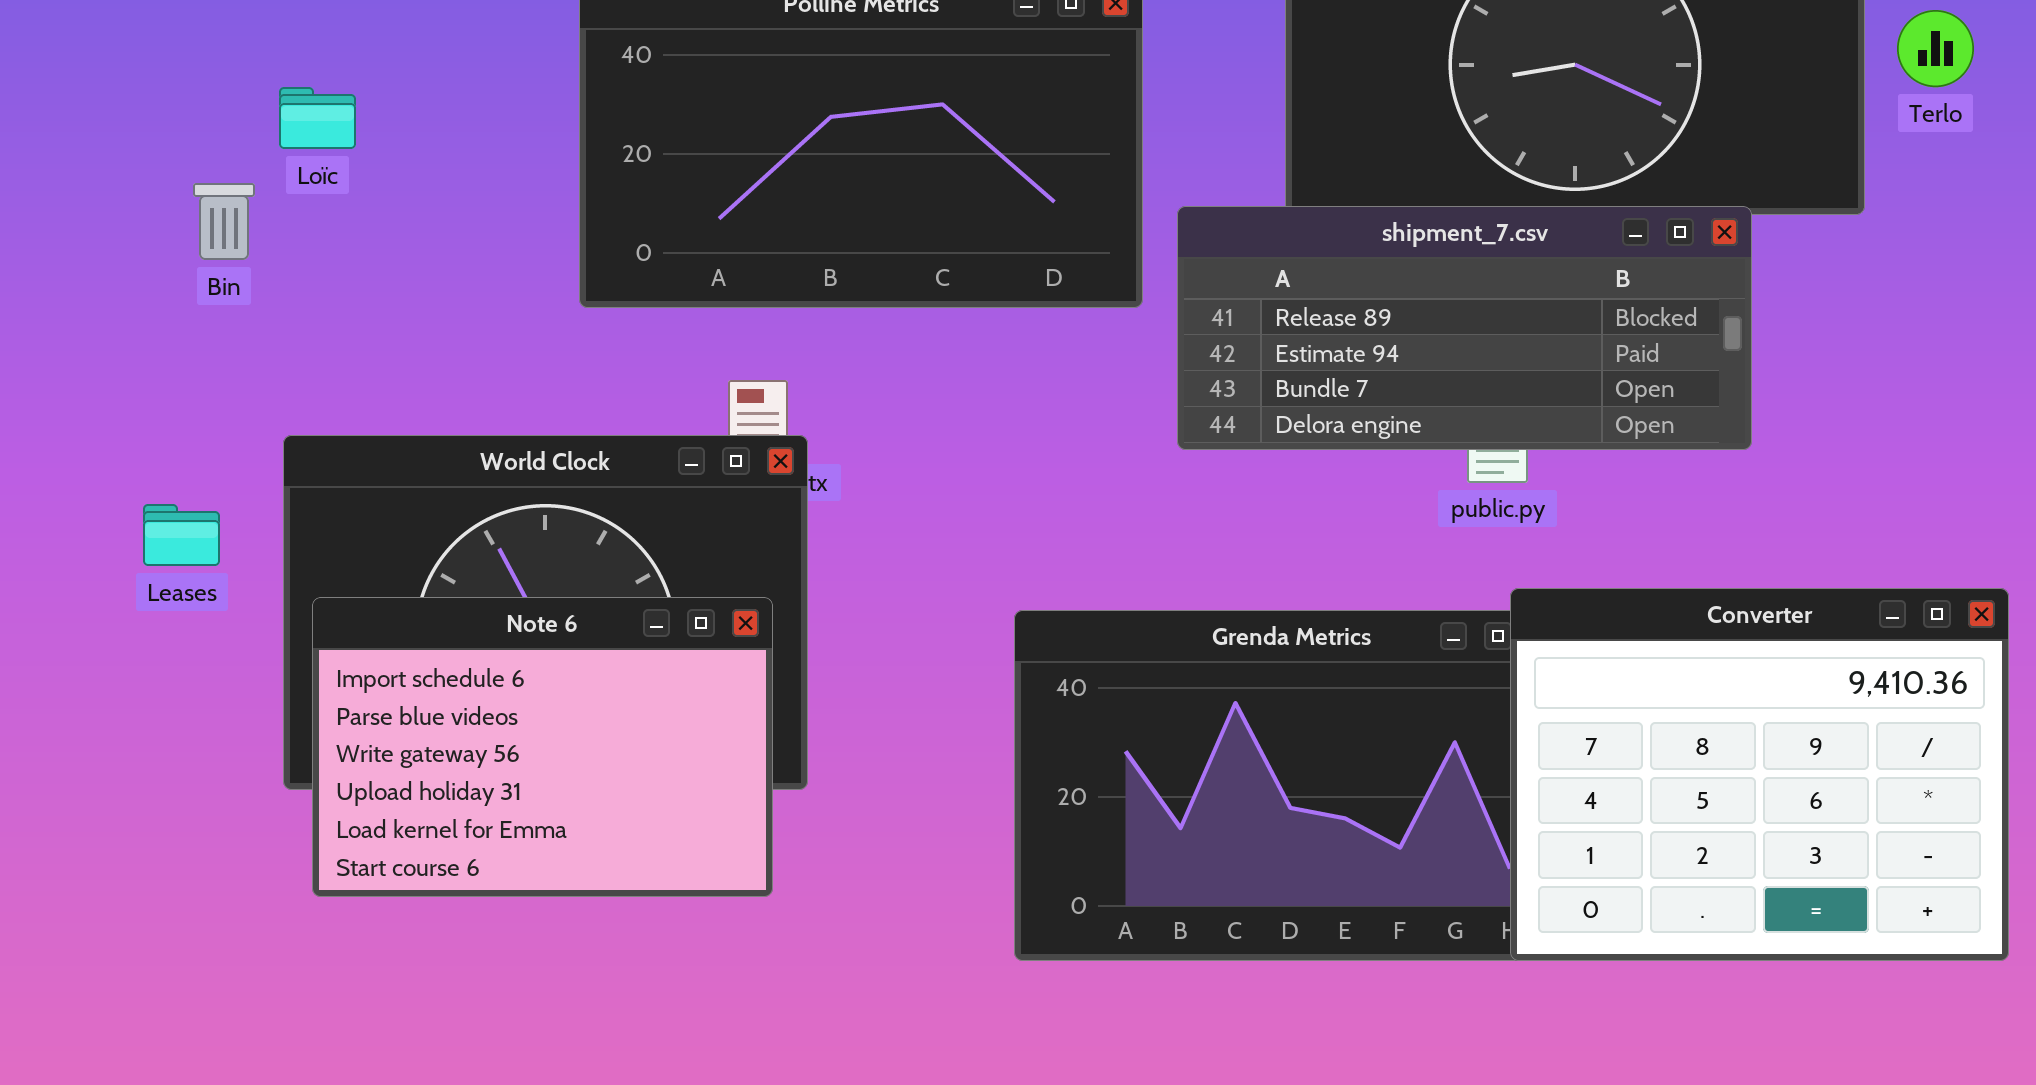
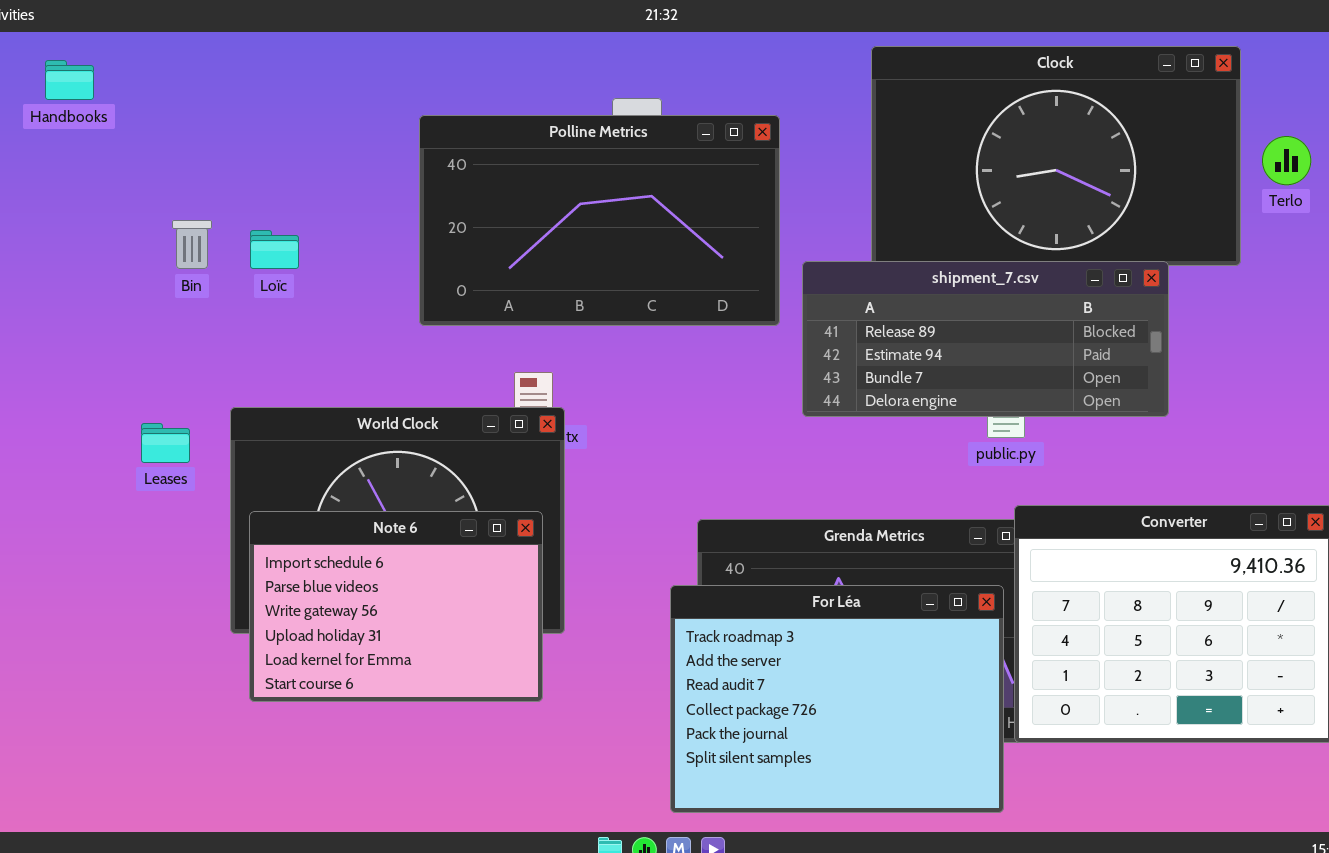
Loïc: [279,87,356,149] -> [250,230,299,269], moved
Bin: [193,183,255,260] -> [172,220,212,269], moved
Leases: [143,504,220,566] -> [141,423,190,463], moved
For Léa: none -> [670,585,1004,813], opened

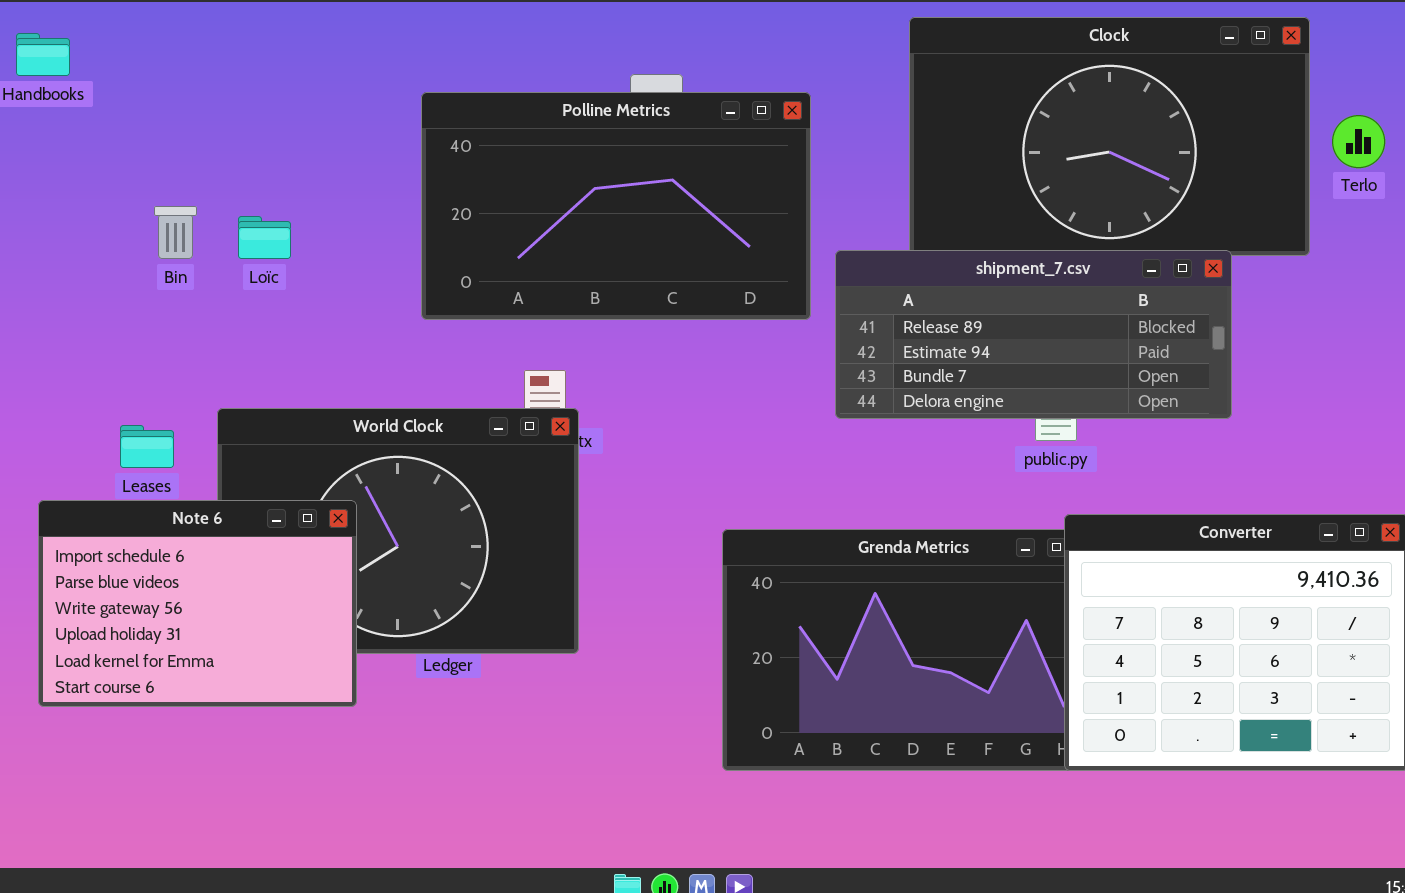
Note 6: [249,511,543,702] -> [38,500,357,707], moved
For Léa: [670,585,1004,813] -> none, closed

